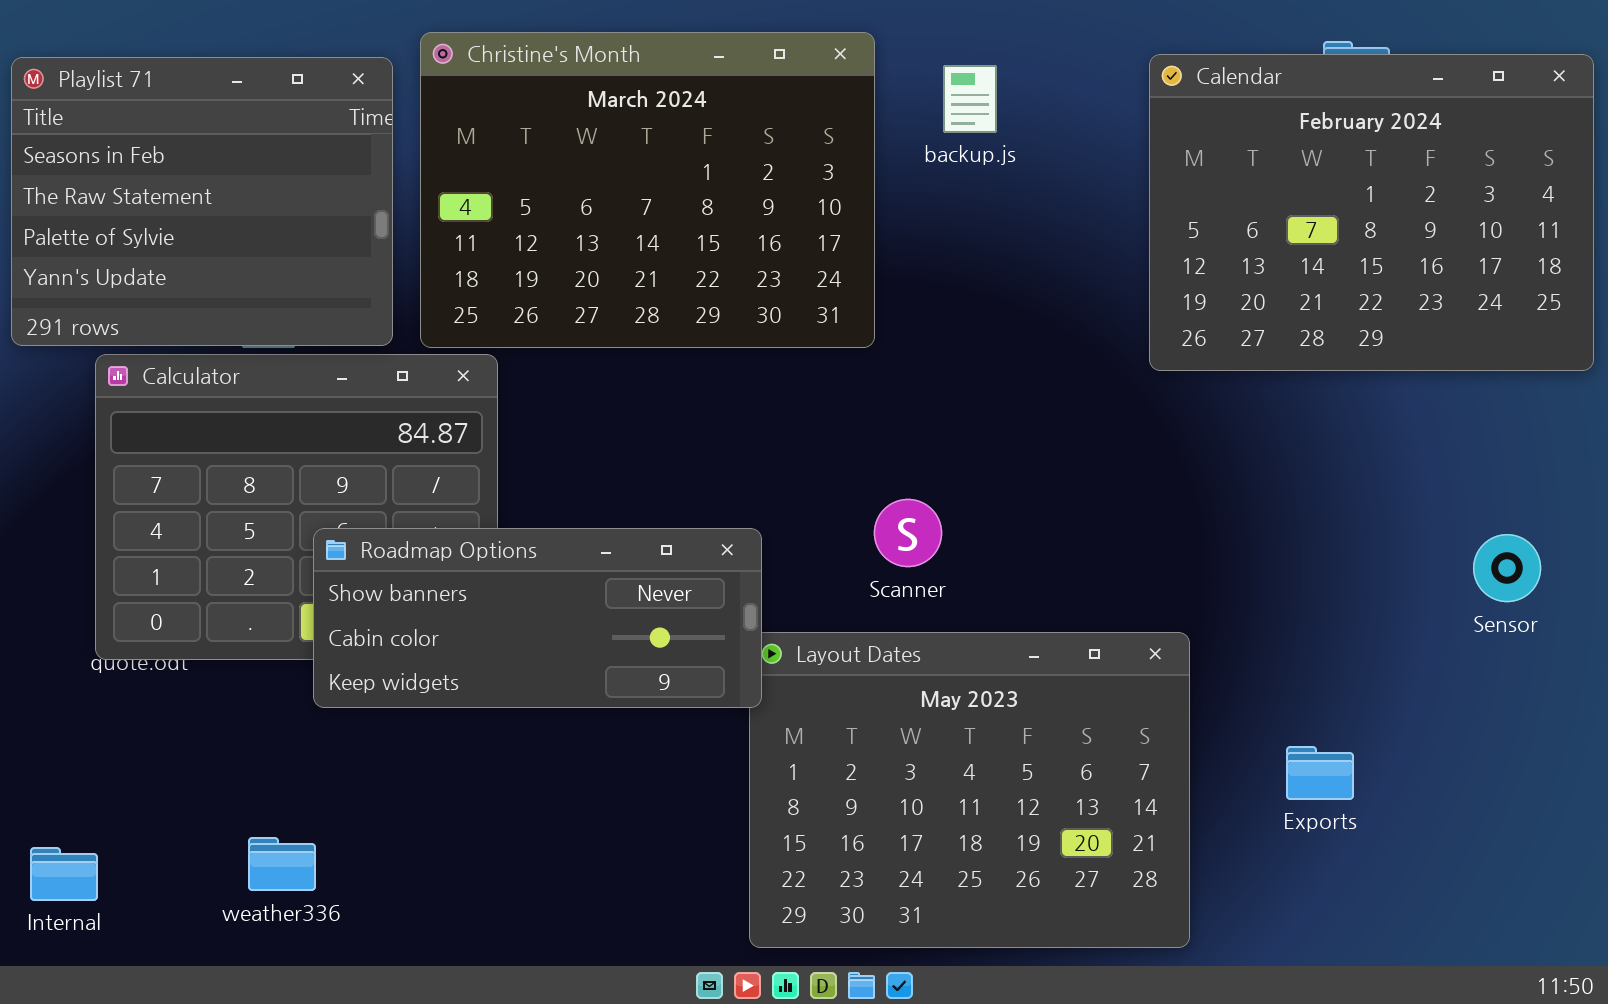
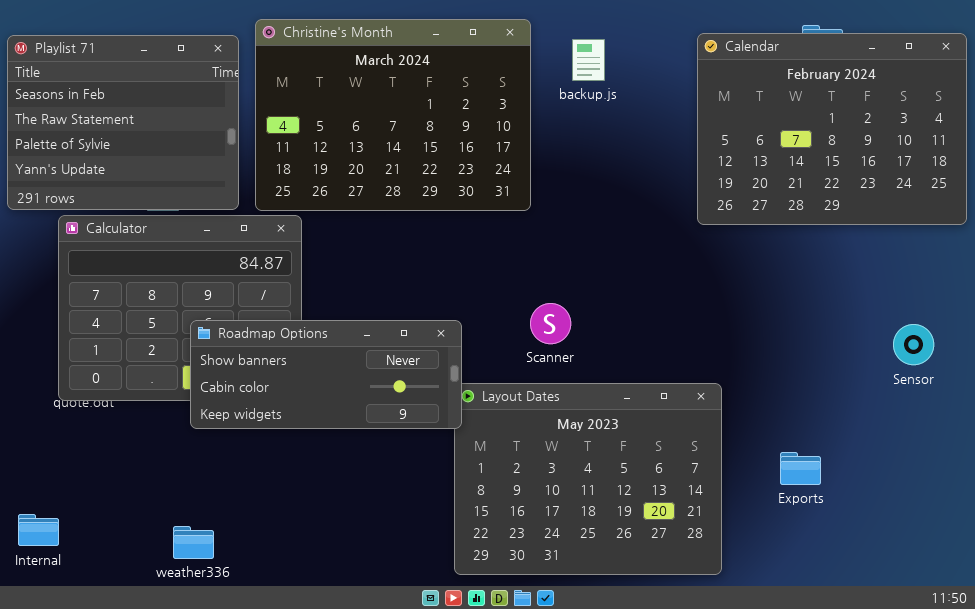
weather336: [248,837,316,891] -> [173,526,214,559], moved

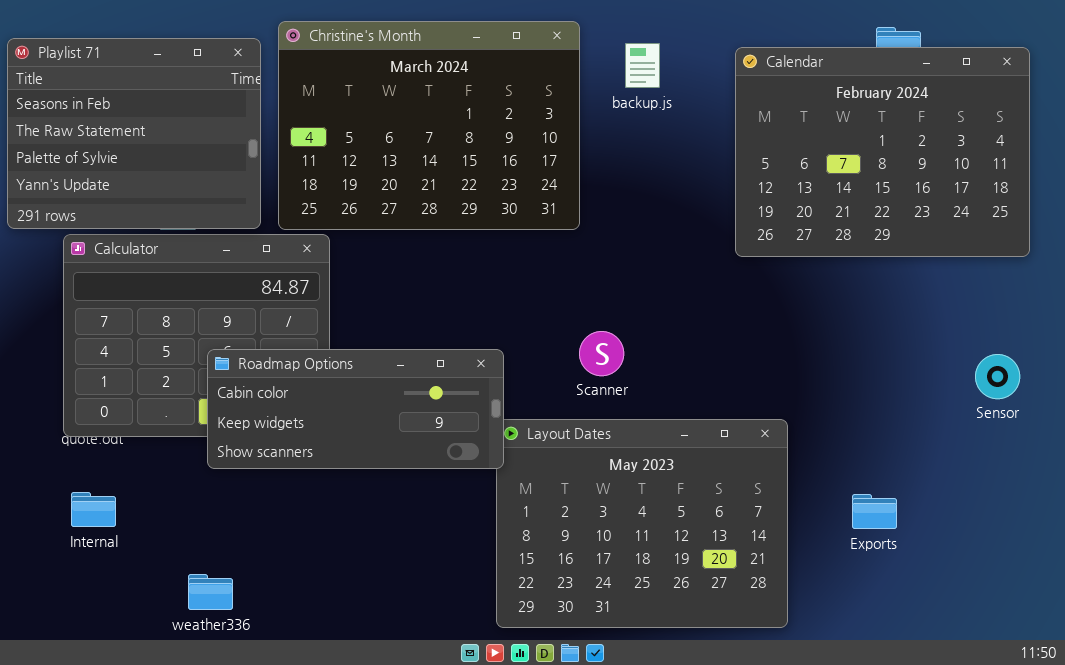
Calendar: [697,33,967,225] -> [735,47,1030,257], moved
Roadmap Options: [190,320,462,429] -> [207,349,504,469], scrolled down 1 row
Internal: [18,514,59,546] -> [71,492,116,527], moved

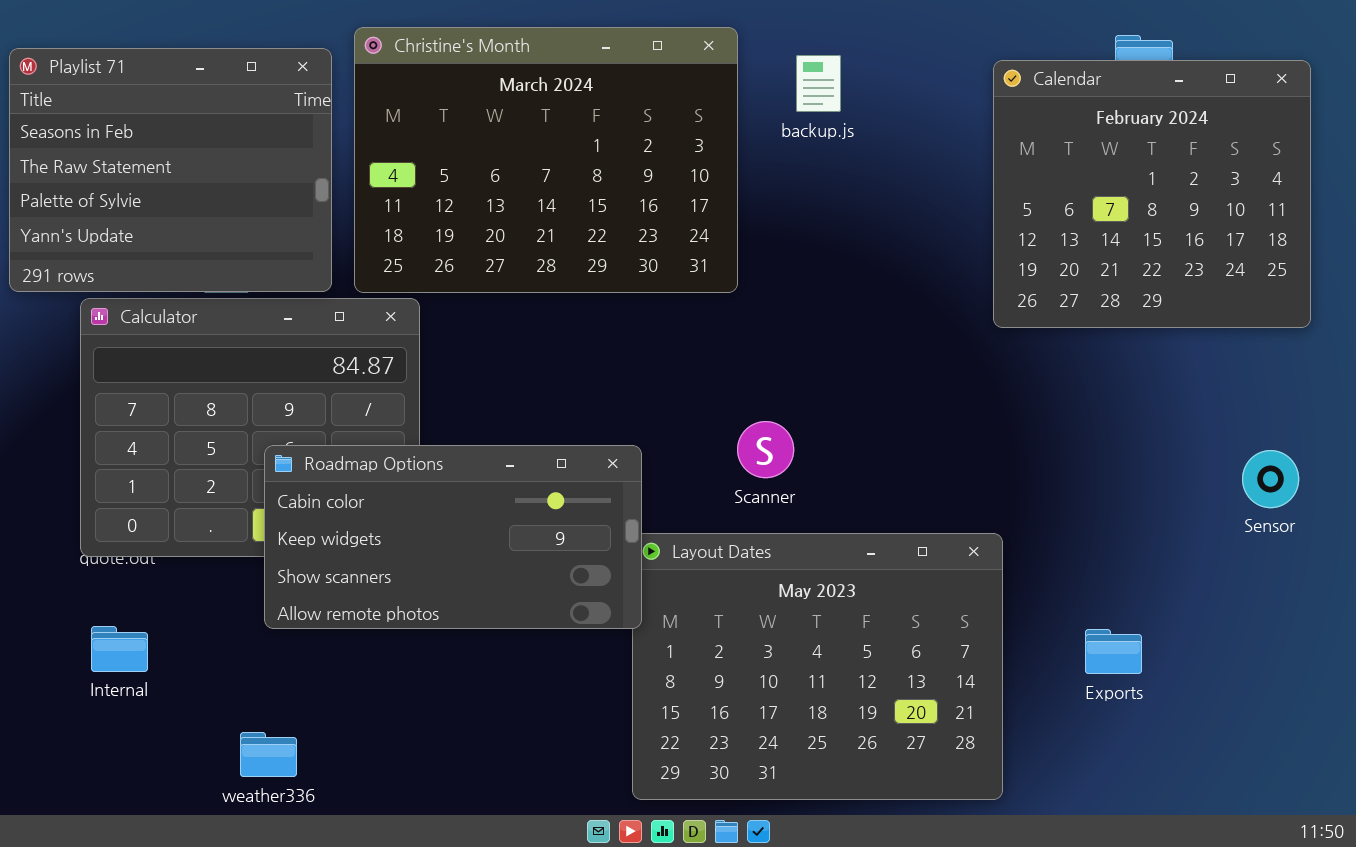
Calendar: [735,47,1030,257] -> [993,60,1311,328], resized
Roadmap Options: [207,349,504,469] -> [264,445,642,629], resized

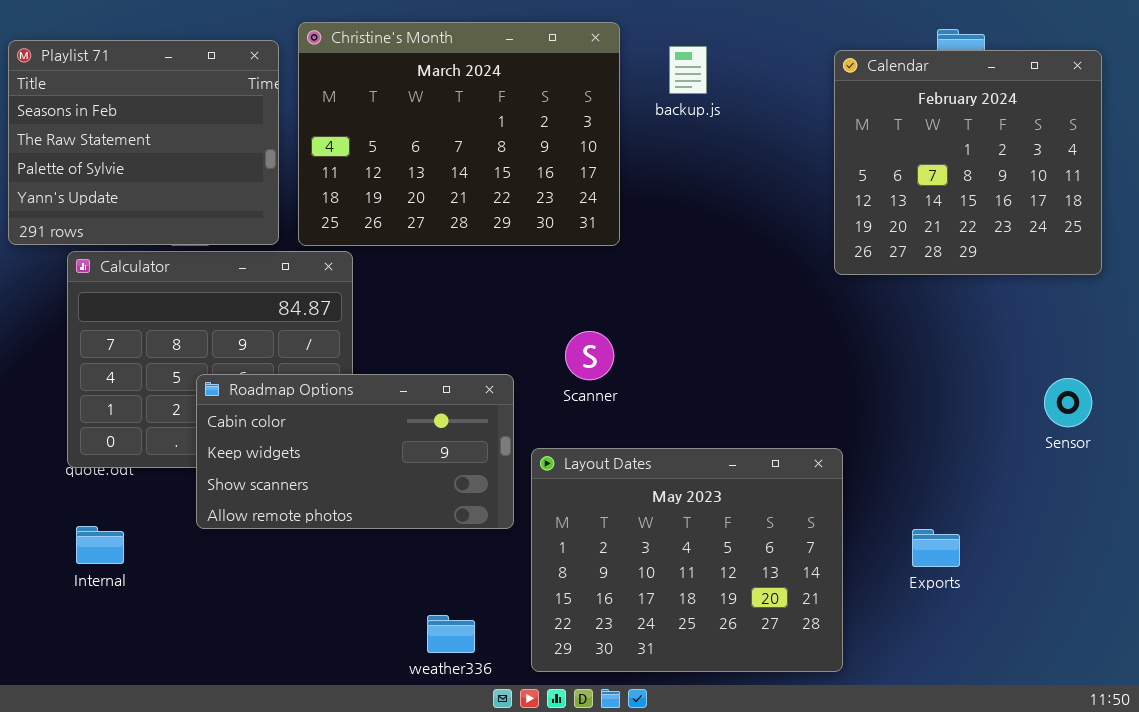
Scanner: [737,421,794,478] -> [565,331,614,380], moved
Roadmap Options: [264,445,642,629] -> [196,374,514,529], moved
weather336: [240,732,297,777] -> [427,615,475,653], moved

